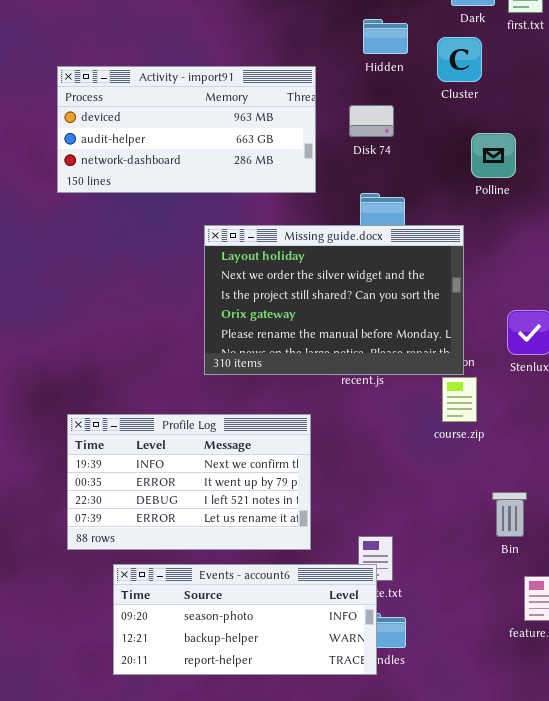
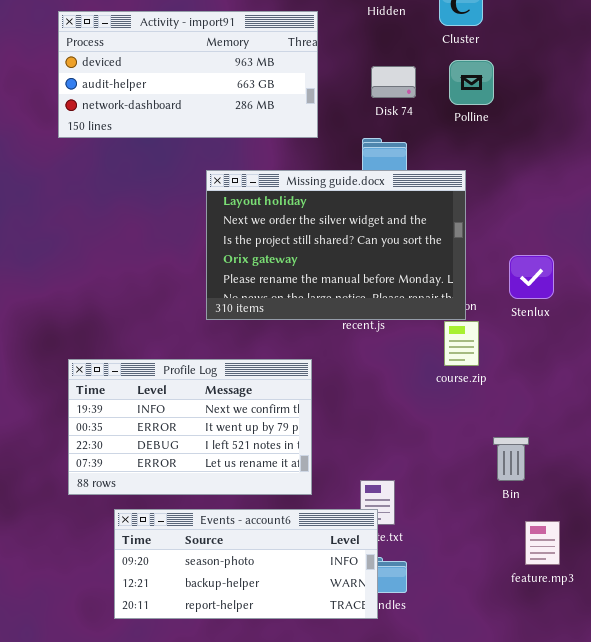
Disk 74: [349,105,394,137] -> [371,66,416,98], moved
Polline: [471,133,516,178] -> [449,60,494,105], moved

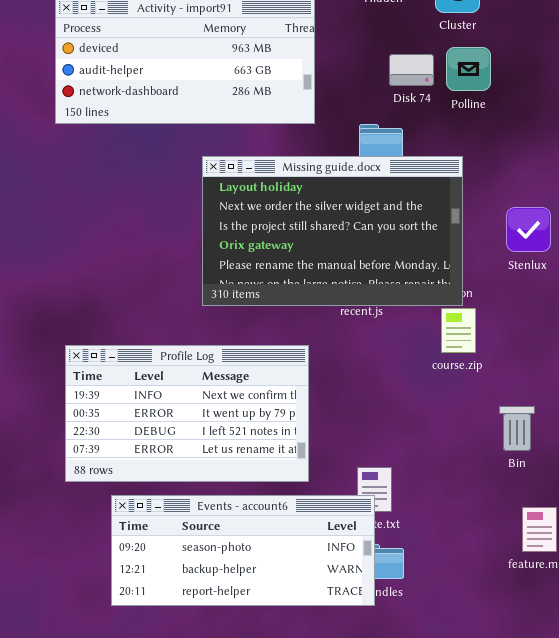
Disk 74: [371,66,416,98] -> [389,54,434,86], moved
Stenlux: [509,255,554,299] -> [506,207,551,252], moved
Bin: [493,437,529,481] -> [499,406,535,451], moved

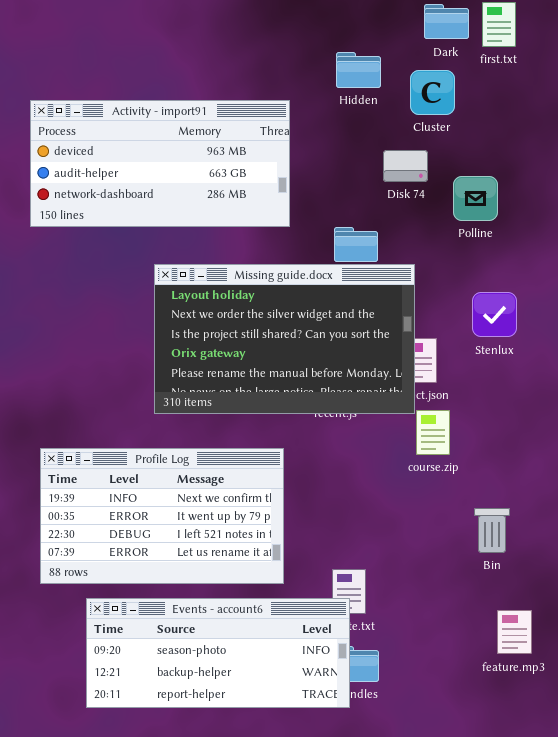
Polline: [446,47,491,91] -> [453,176,498,221], moved
Disk 74: [389,54,434,86] -> [383,150,428,182], moved
Missing guide.docx: [202,156,463,306] -> [154,264,415,414], moved
Stenlux: [506,207,551,252] -> [472,292,517,337], moved

